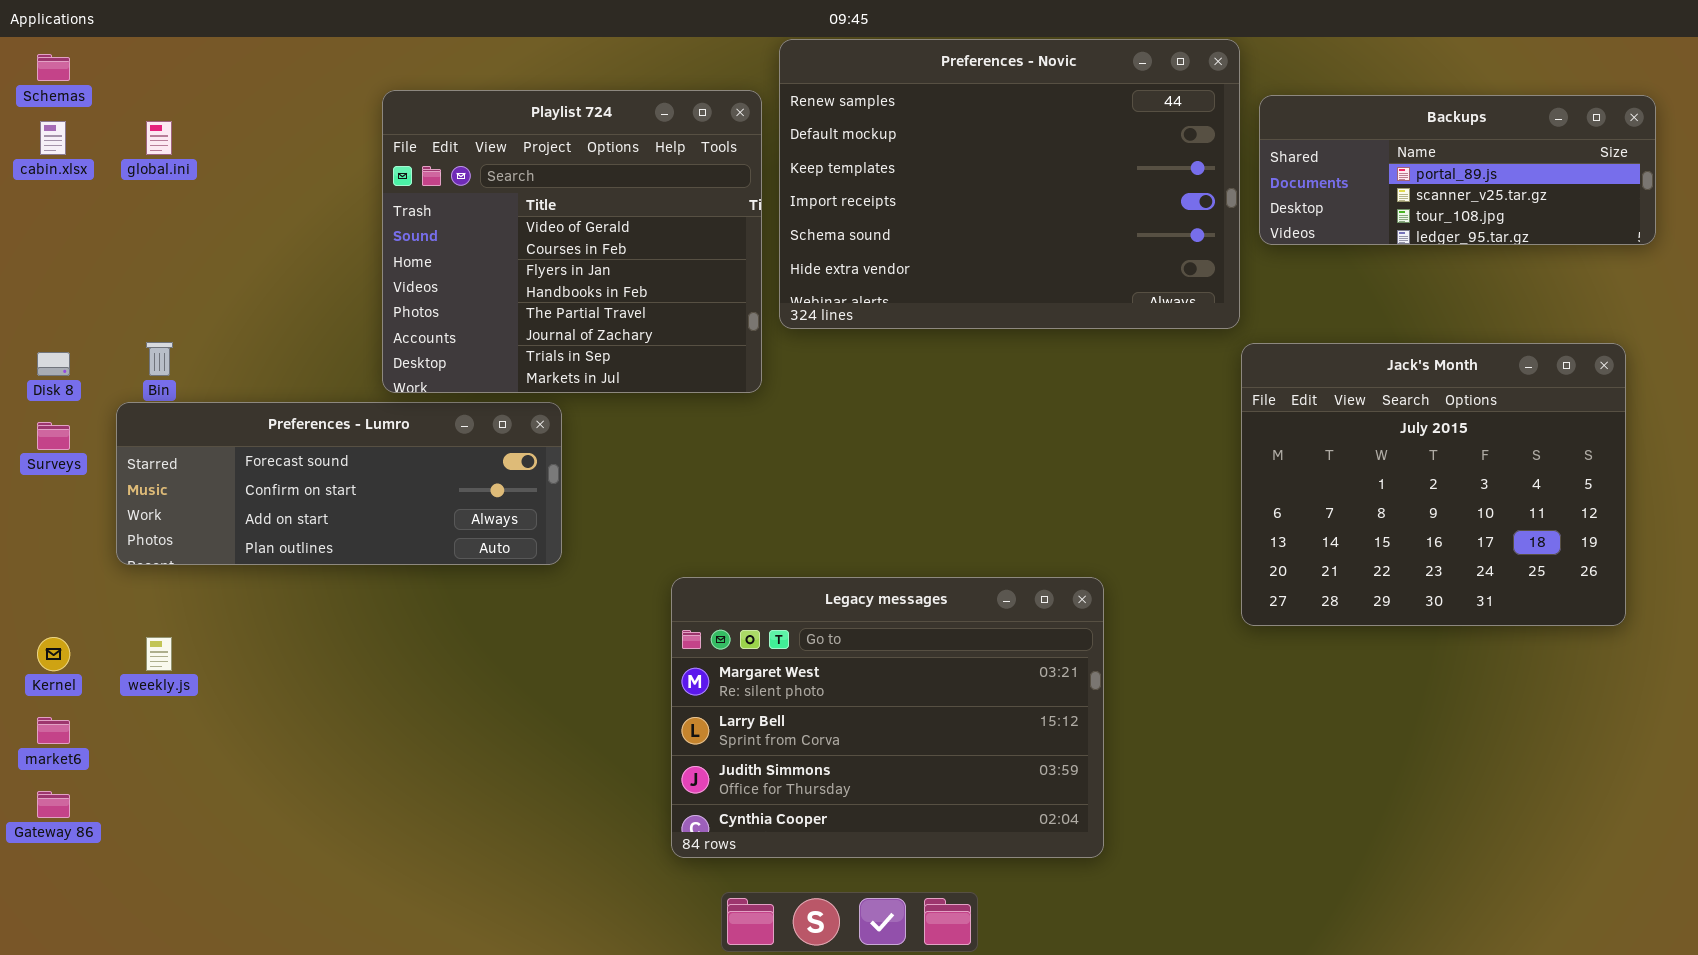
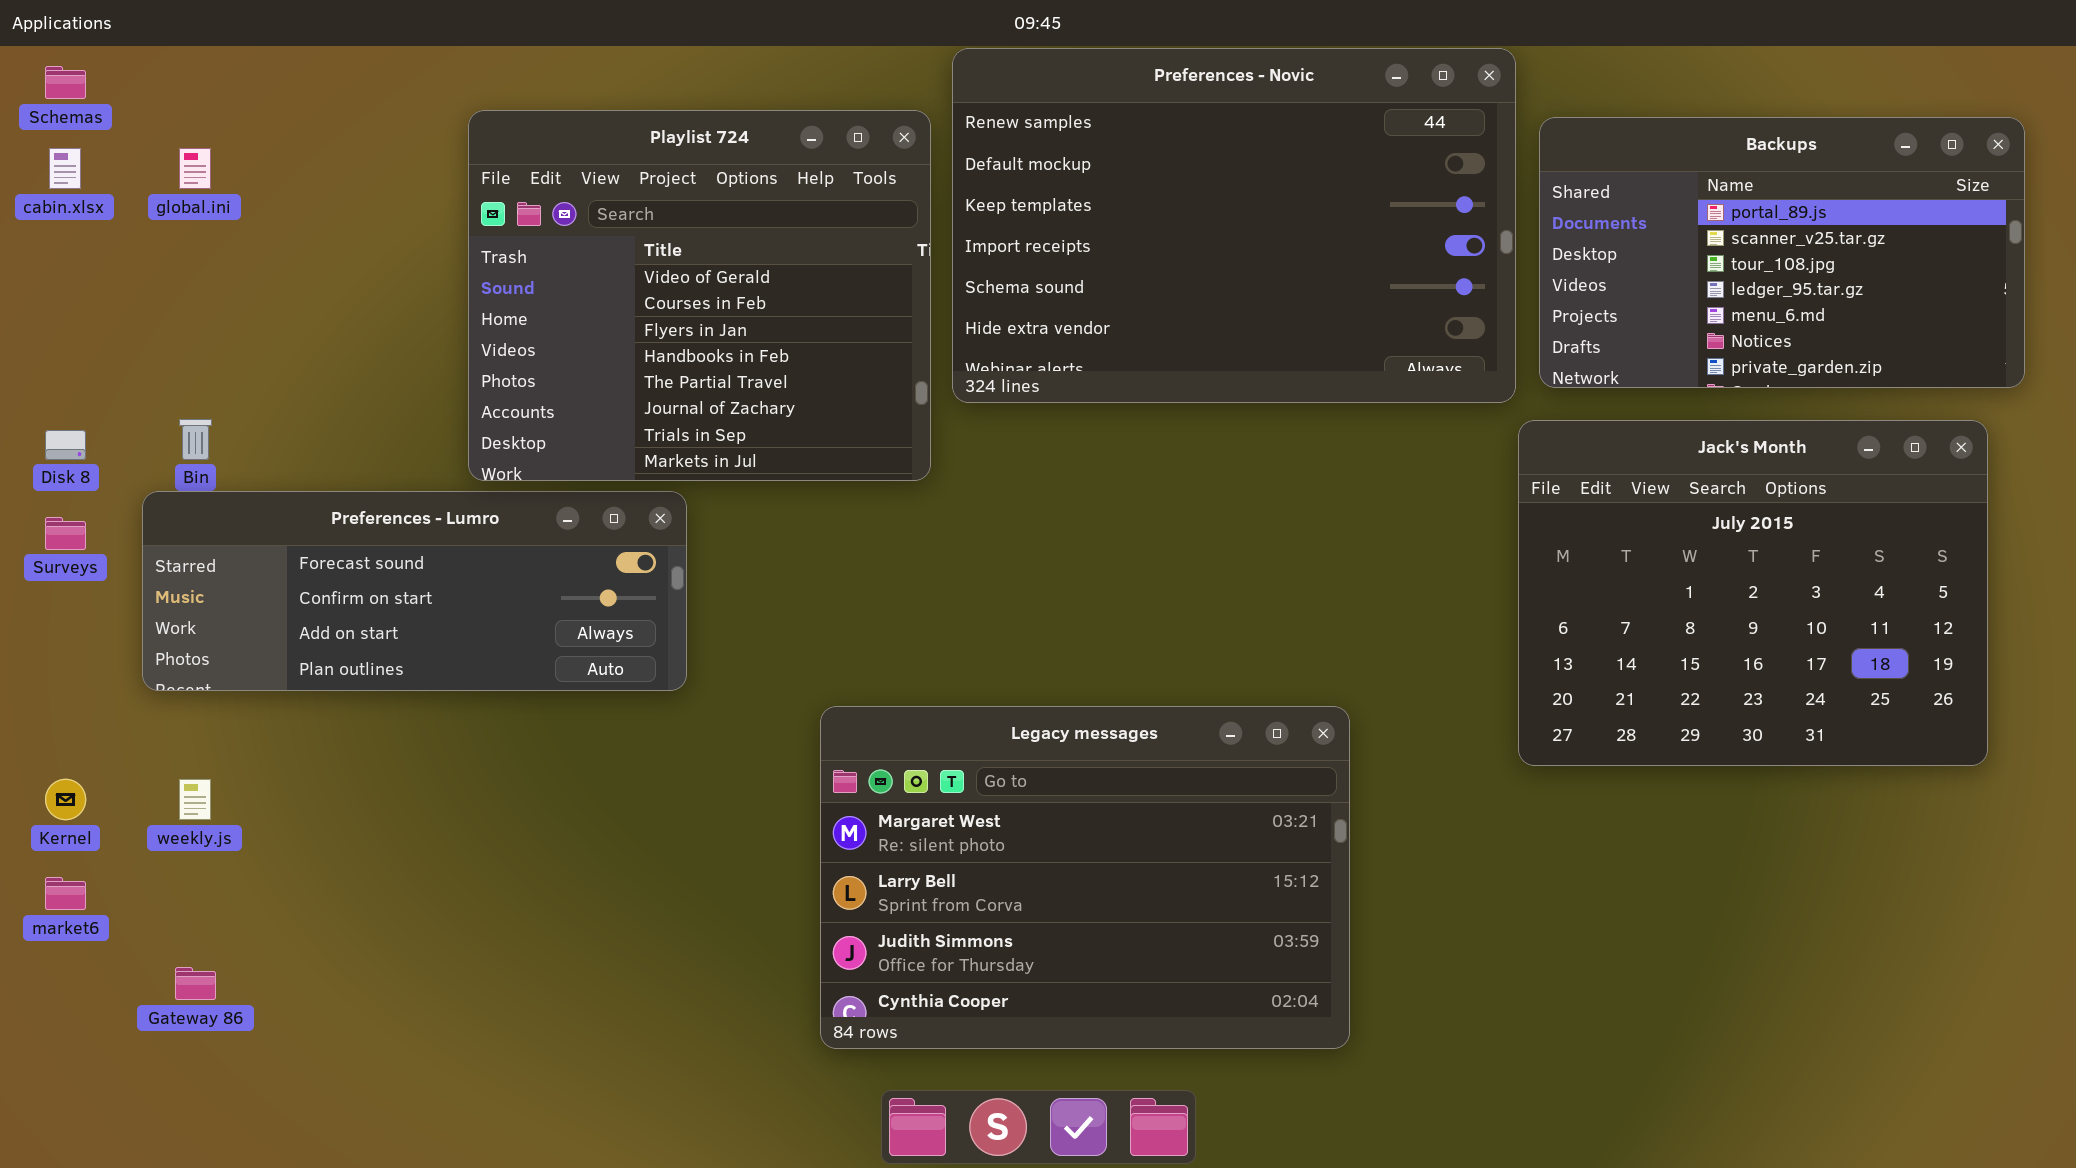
Backups: [1259,95,1656,245] -> [1539,117,2025,388], resized
Gateway 86: [37,791,70,818] -> [175,967,216,1000], moved

